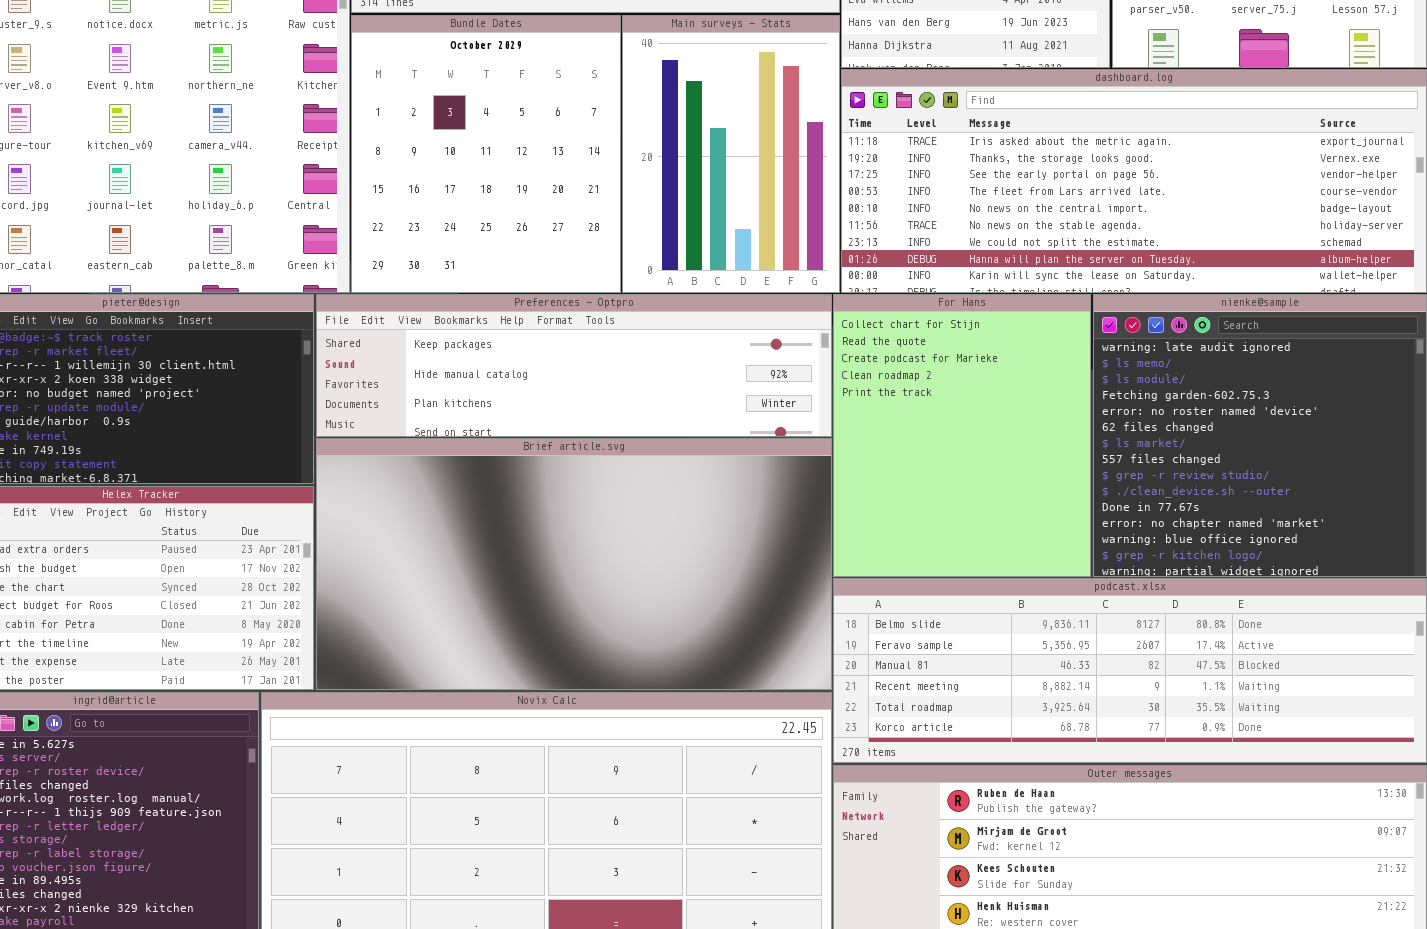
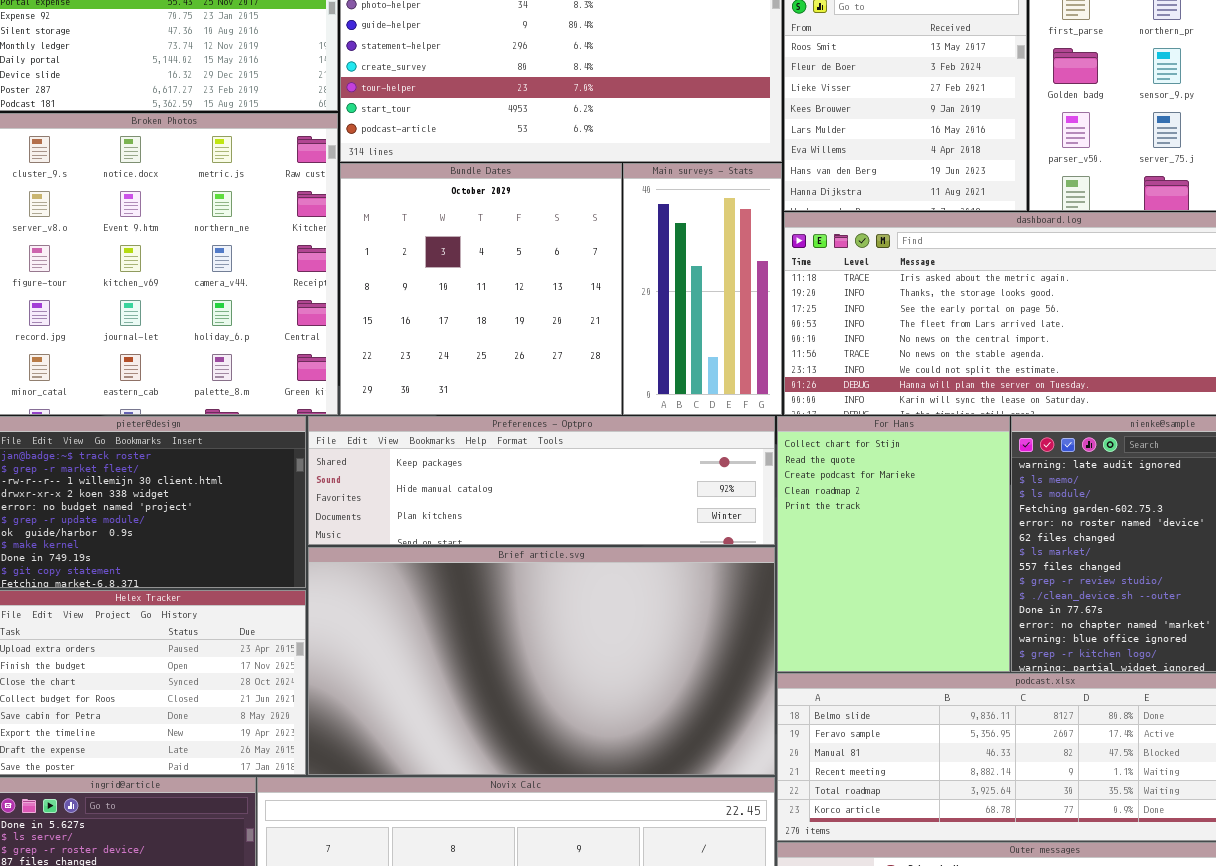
Bundle Dates: [351,15,621,293] -> [340,163,622,415], resized
Main surveys - Stats: [622,15,840,293] -> [623,163,782,415], resized

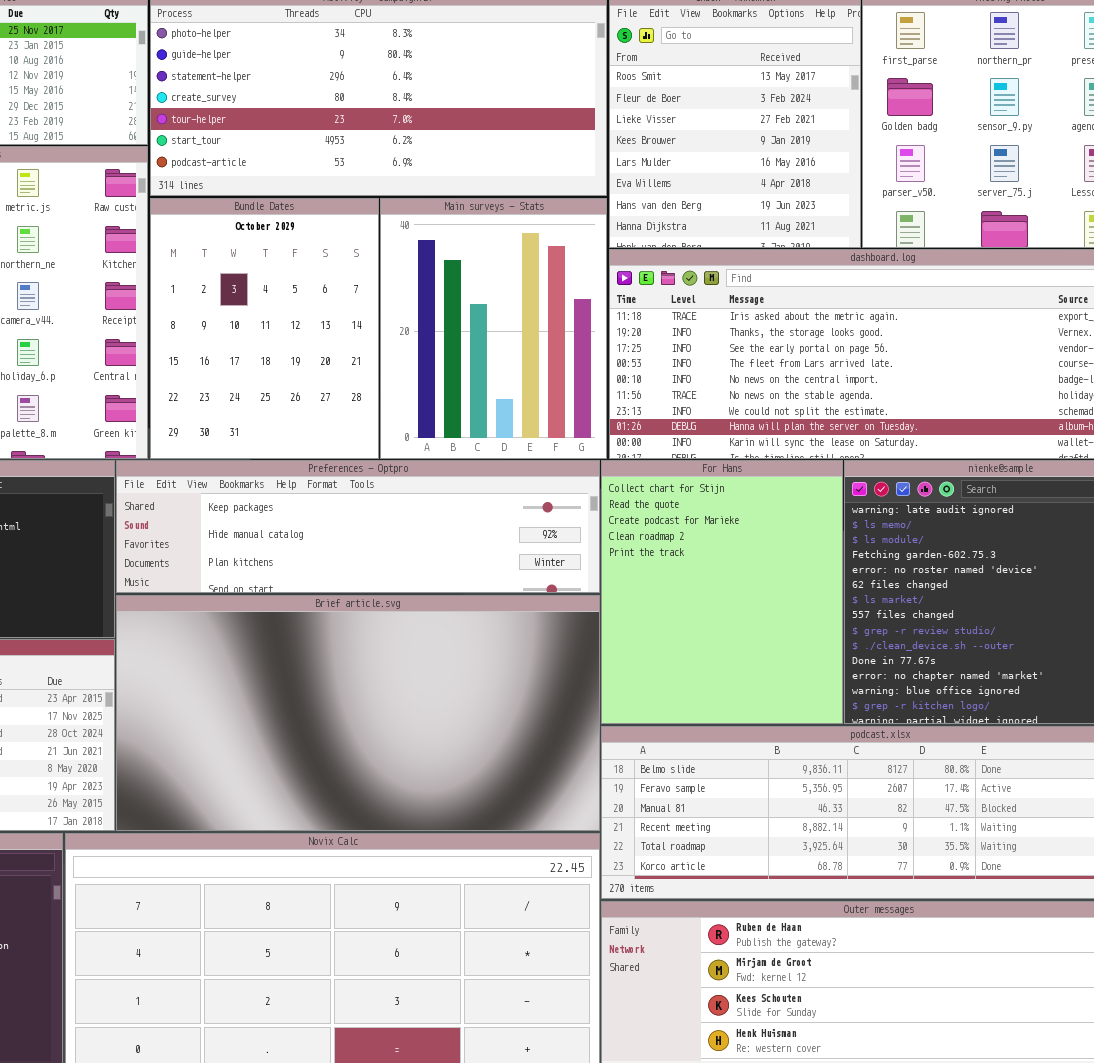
Bundle Dates: [340,163,622,415] -> [150,198,379,459], resized
Main surveys - Stats: [623,163,782,415] -> [380,198,607,459], resized

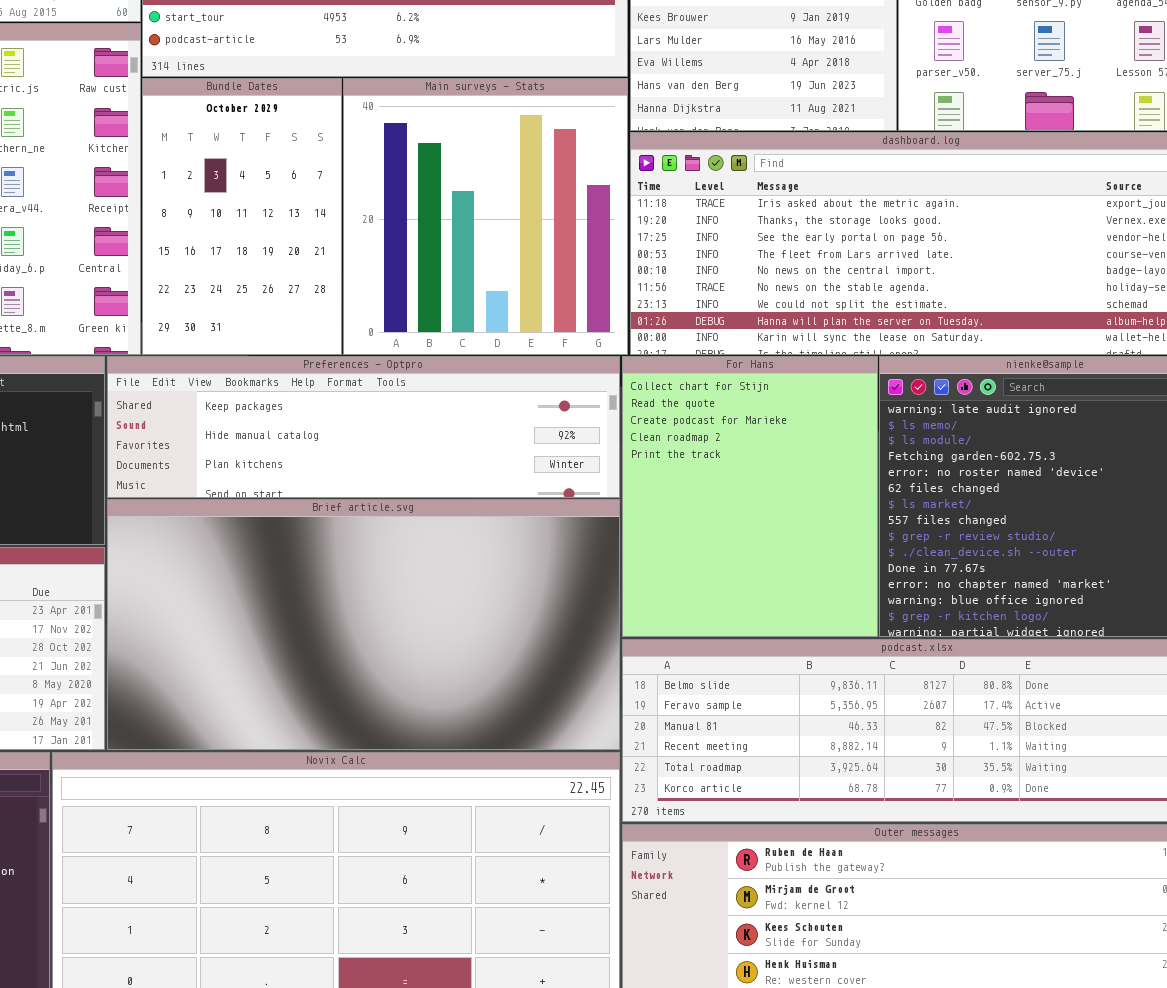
Bundle Dates: [150,198,379,459] -> [142,78,342,355], resized
Main surveys - Stats: [380,198,607,459] -> [343,78,628,355], resized

